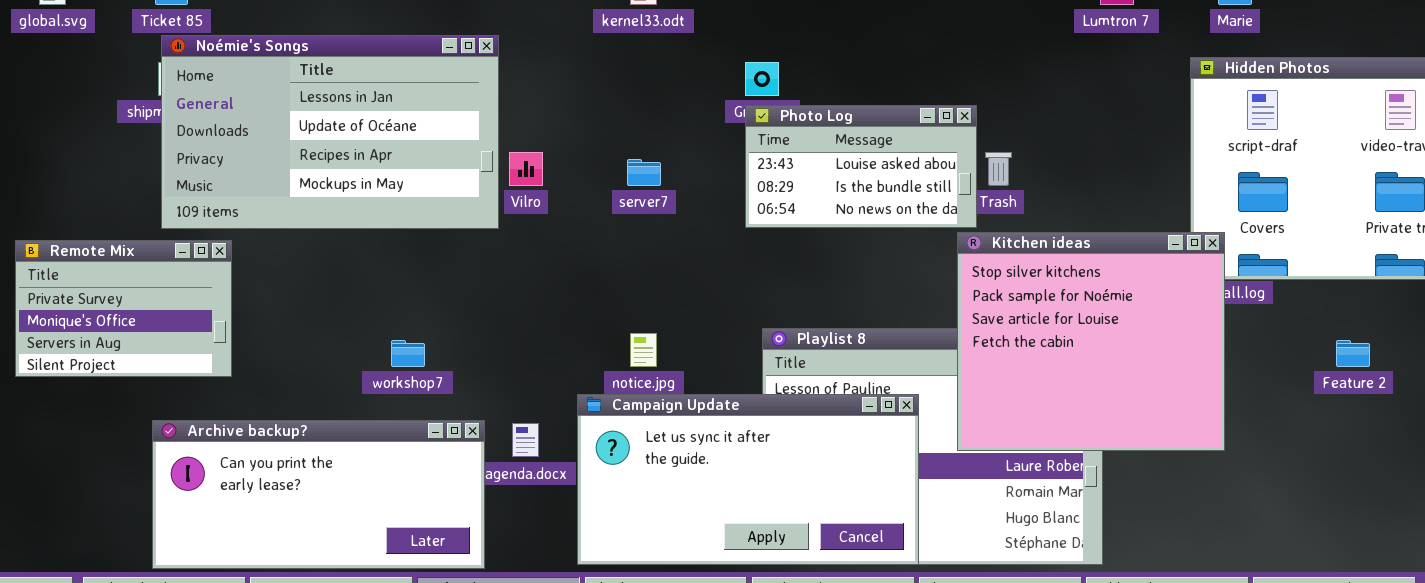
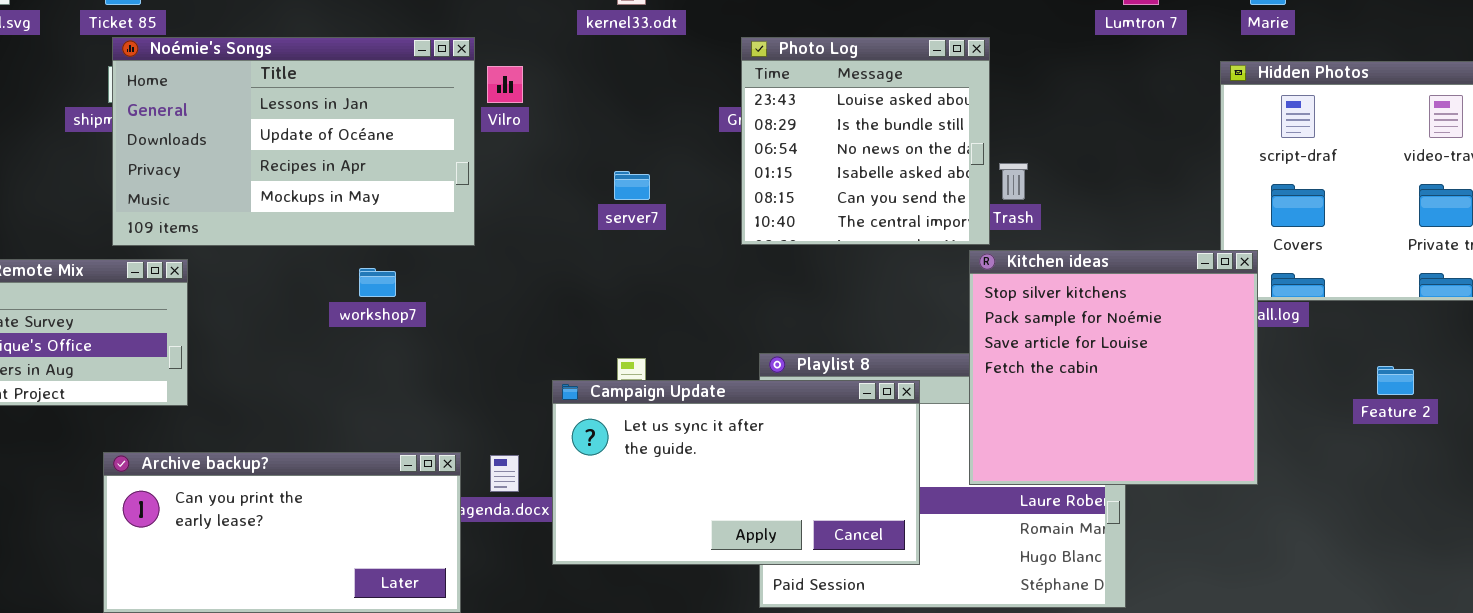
Photo Log: [745,105,977,228] -> [741,37,990,245], resized
Vilro: [509,152,543,186] -> [487,66,523,103], moved
workshop7: [391,340,425,367] -> [359,268,396,297], moved
Campaign Update: [577,394,919,565] -> [552,380,920,565], moved

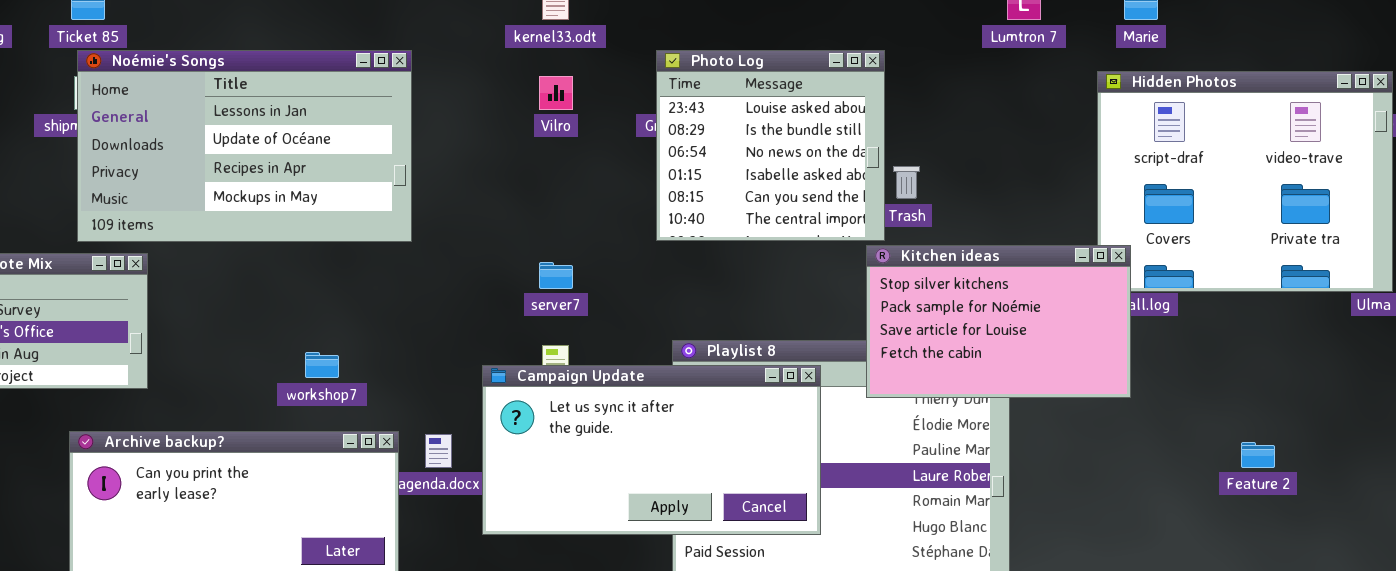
Vilro: [487,66,523,103] -> [539,76,573,110], moved
server7: [614,171,650,200] -> [539,262,573,289], moved
Kitchen ideas: [969,250,1258,485] -> [866,245,1131,398], resized
workshop7: [359,268,396,297] -> [305,352,339,378], moved
Feature 2: [1377,366,1414,395] -> [1241,442,1275,468], moved

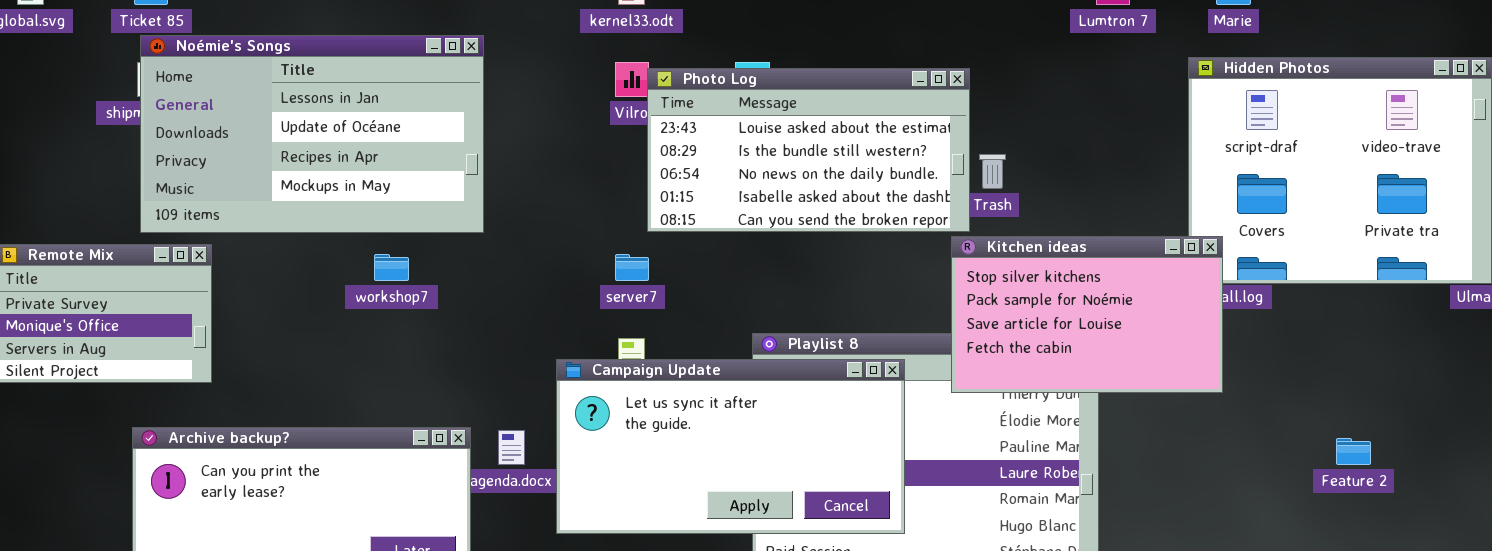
Photo Log: [656,50,885,241] -> [647,68,970,232], resized
workshop7: [305,352,339,378] -> [374,254,409,281], moved

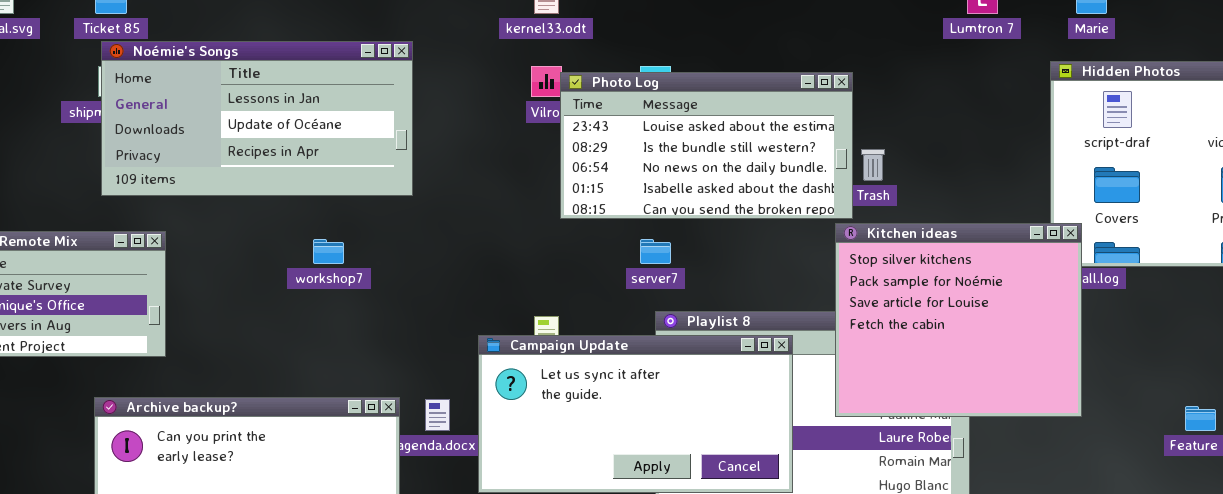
Noémie's Songs: [140,35,484,233] -> [101,41,413,196], resized
Kitchen ideas: [951,236,1223,393] -> [835,223,1082,417], resized
server7: [615,254,649,281] -> [640,239,671,264], moved

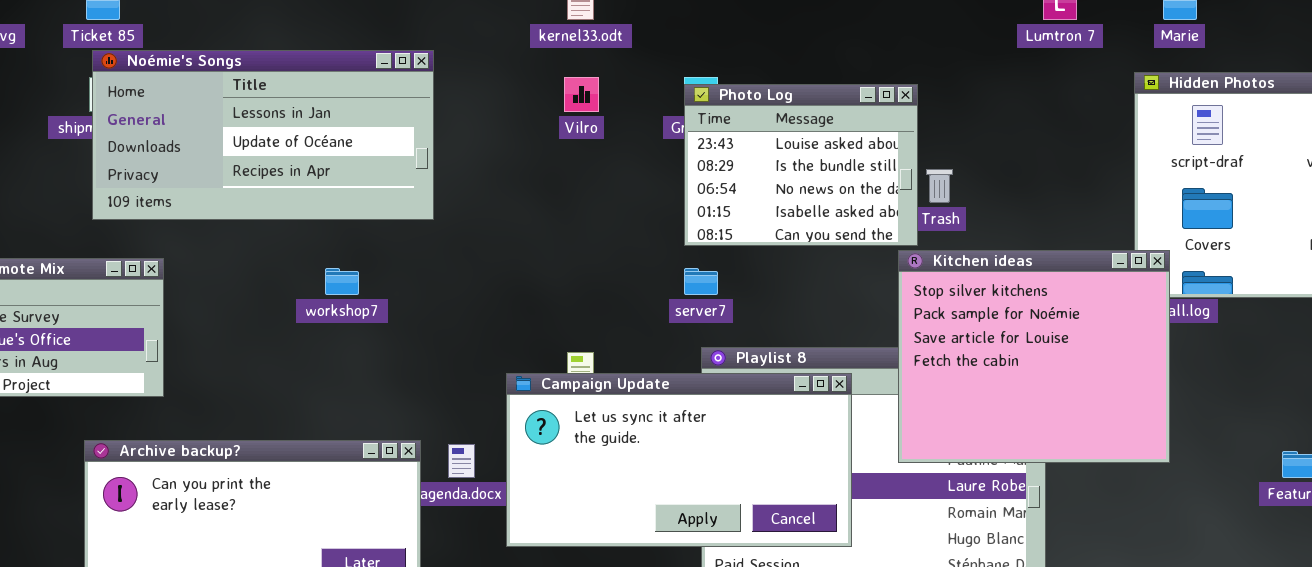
Photo Log: [560,72,853,219] -> [684,84,918,246], resized

